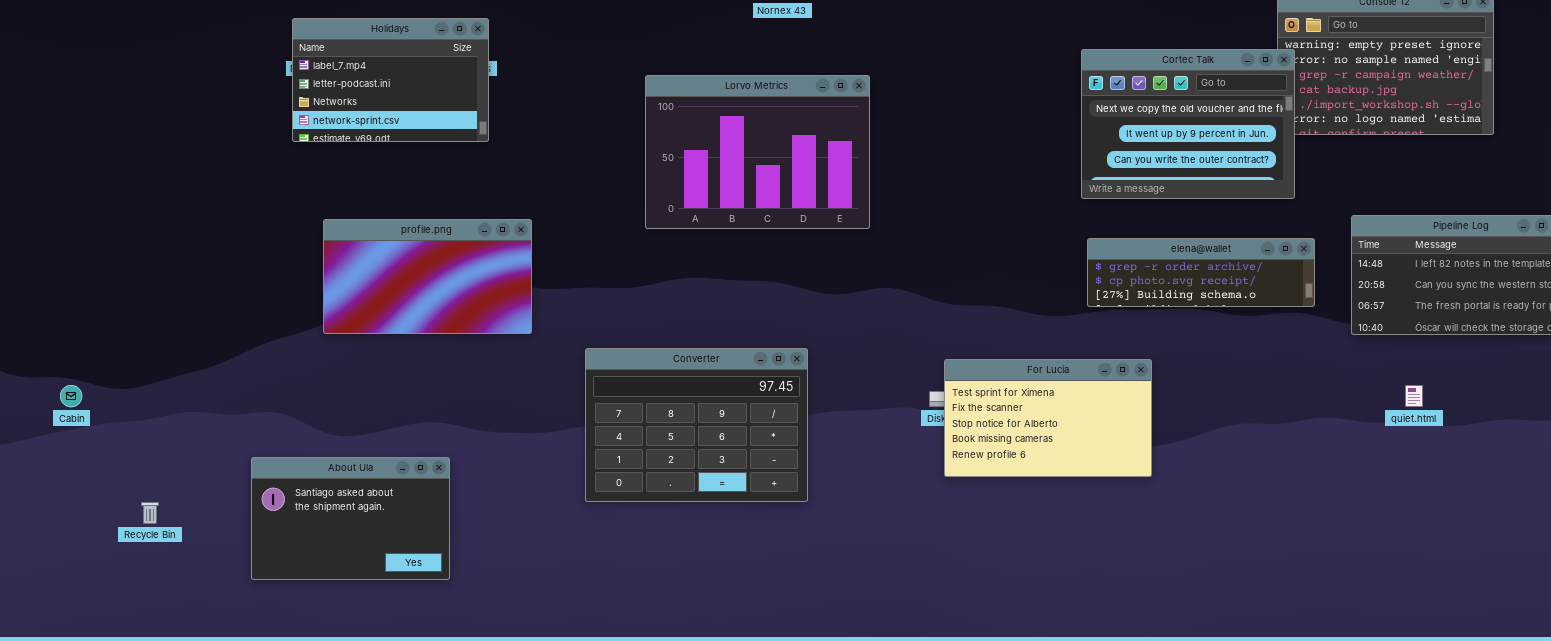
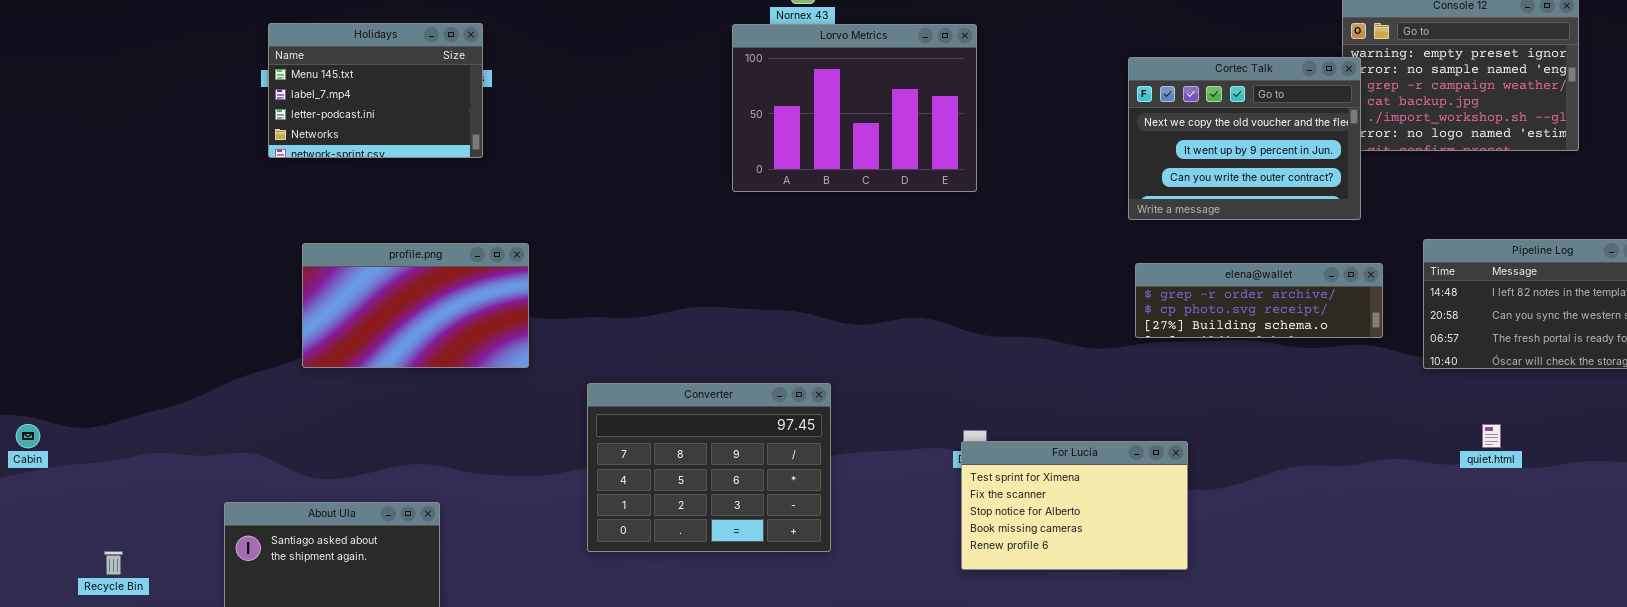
Holidays: [292,18,489,142] -> [268,23,483,158], scrolled up 1 row
Lorvo Metrics: [645,75,870,229] -> [732,24,977,192], moved
For Lucía: [944,359,1152,477] -> [961,441,1188,570], moved

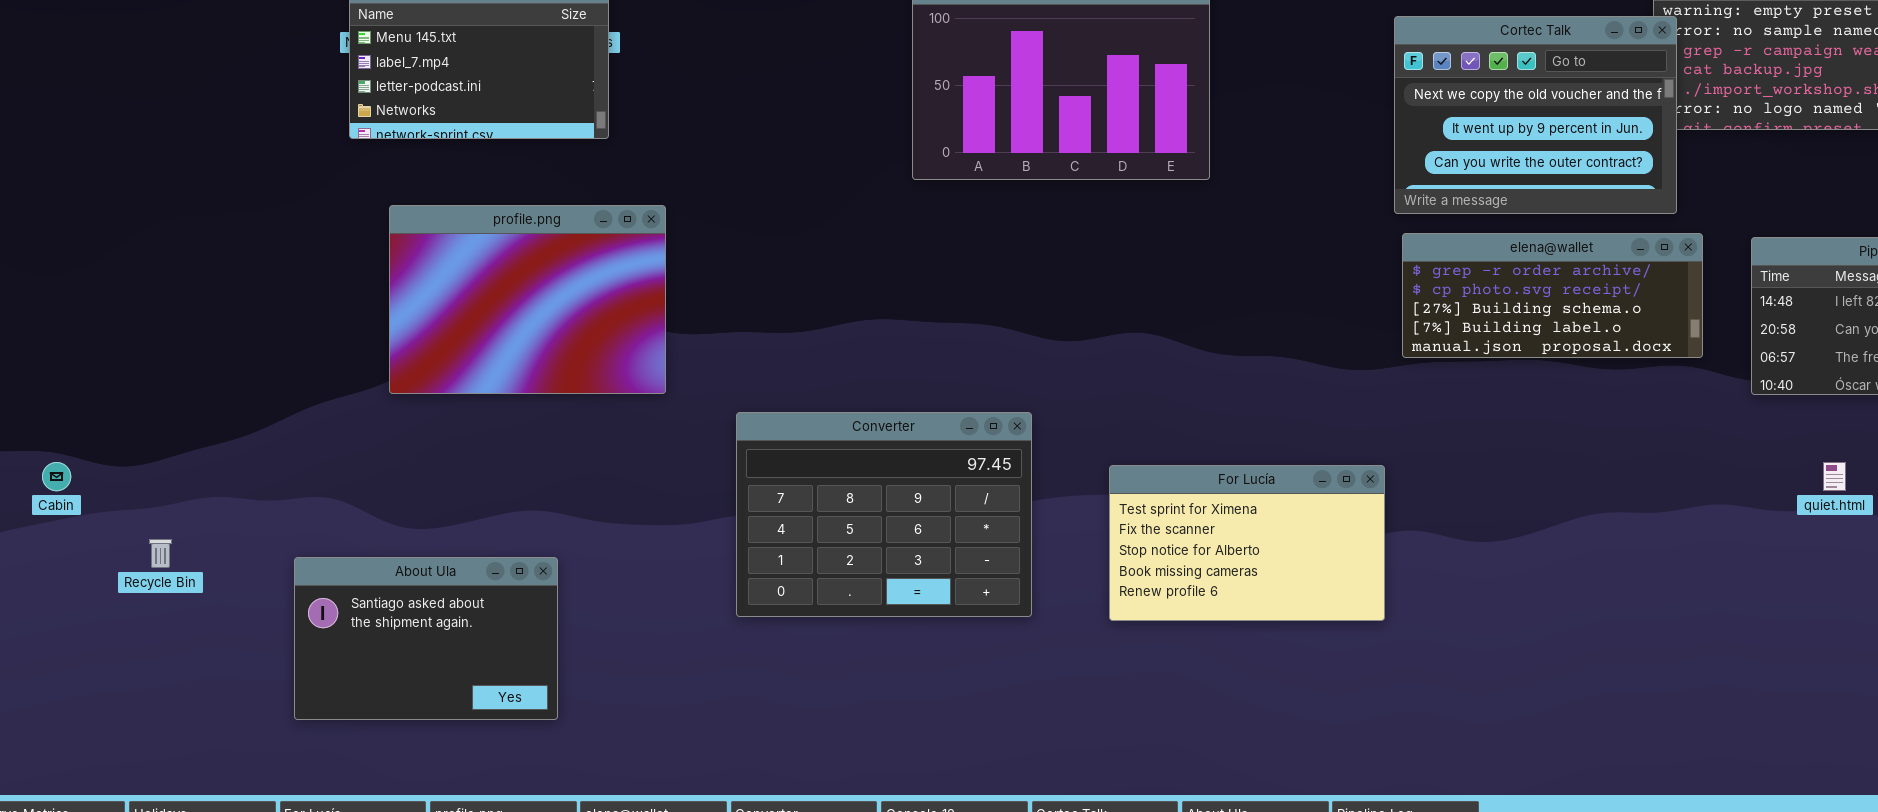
profile.png: [302,243,529,368] -> [389,205,666,394], resized
elena@wallet: [1135,263,1383,338] -> [1402,233,1703,358], resized
For Lucía: [961,441,1188,570] -> [1109,465,1385,621], moved
Recycle Bin: [104,551,123,575] -> [149,539,172,568], moved

